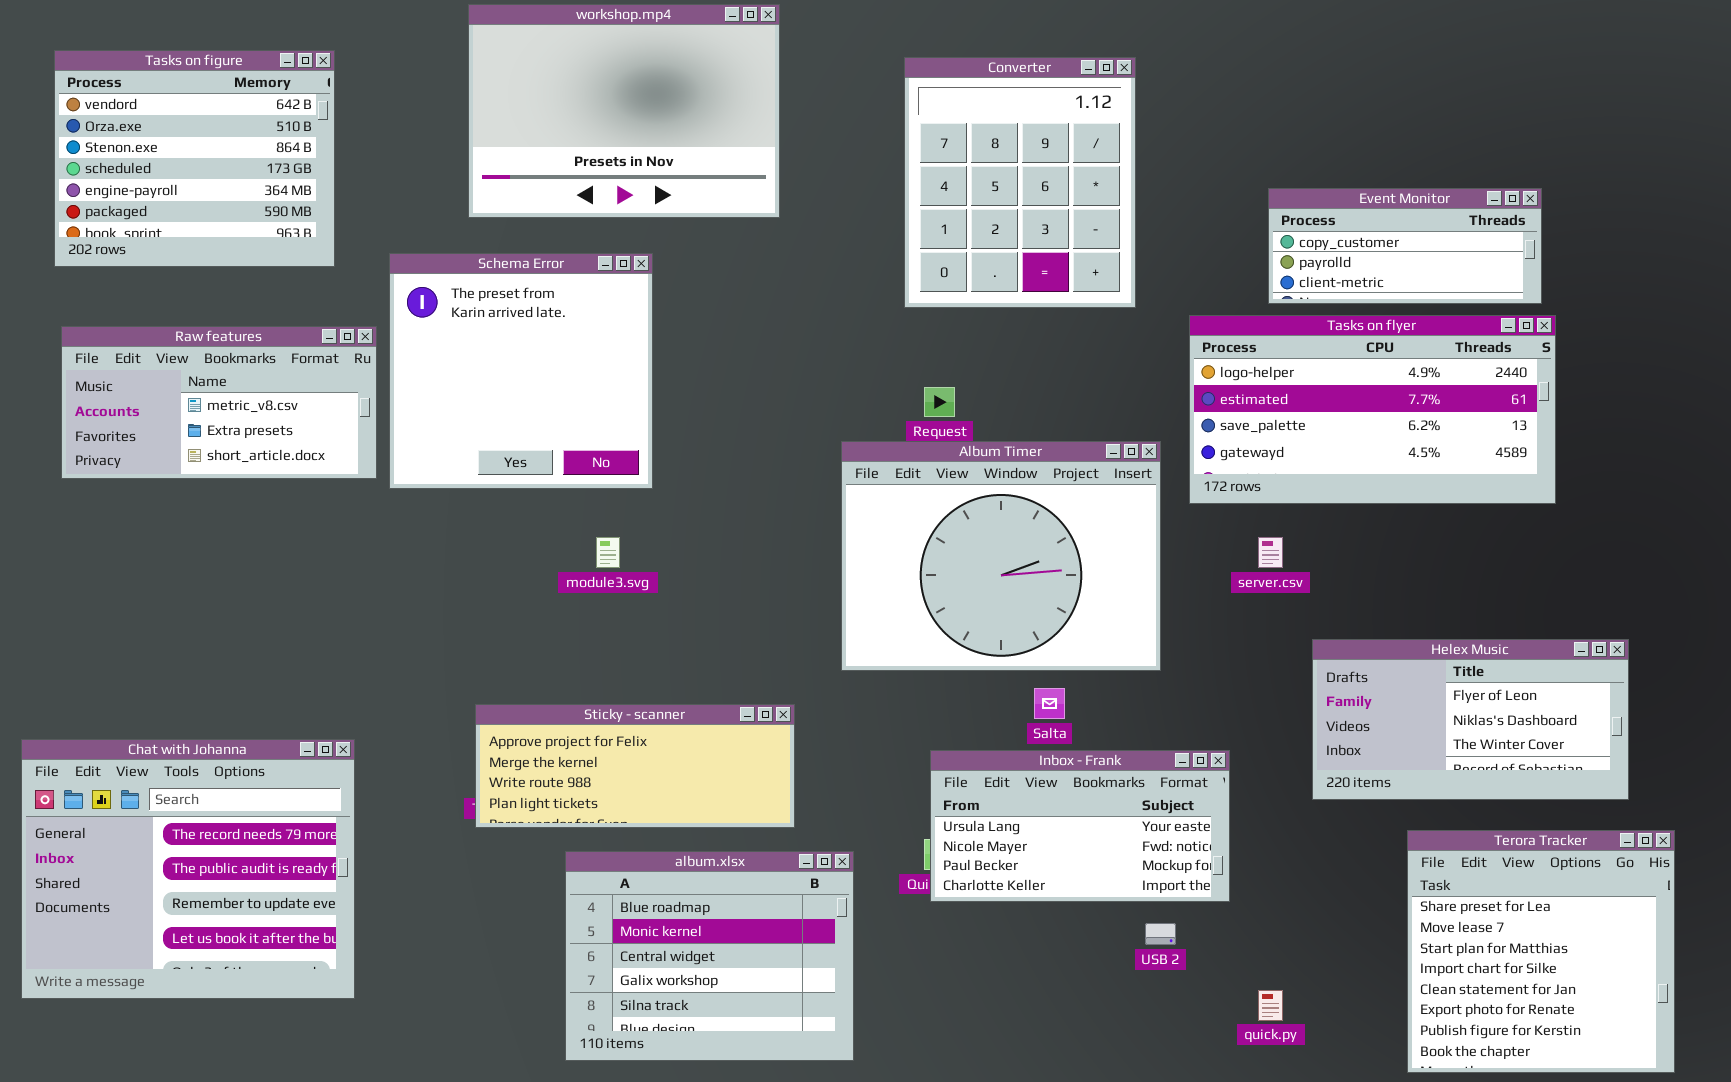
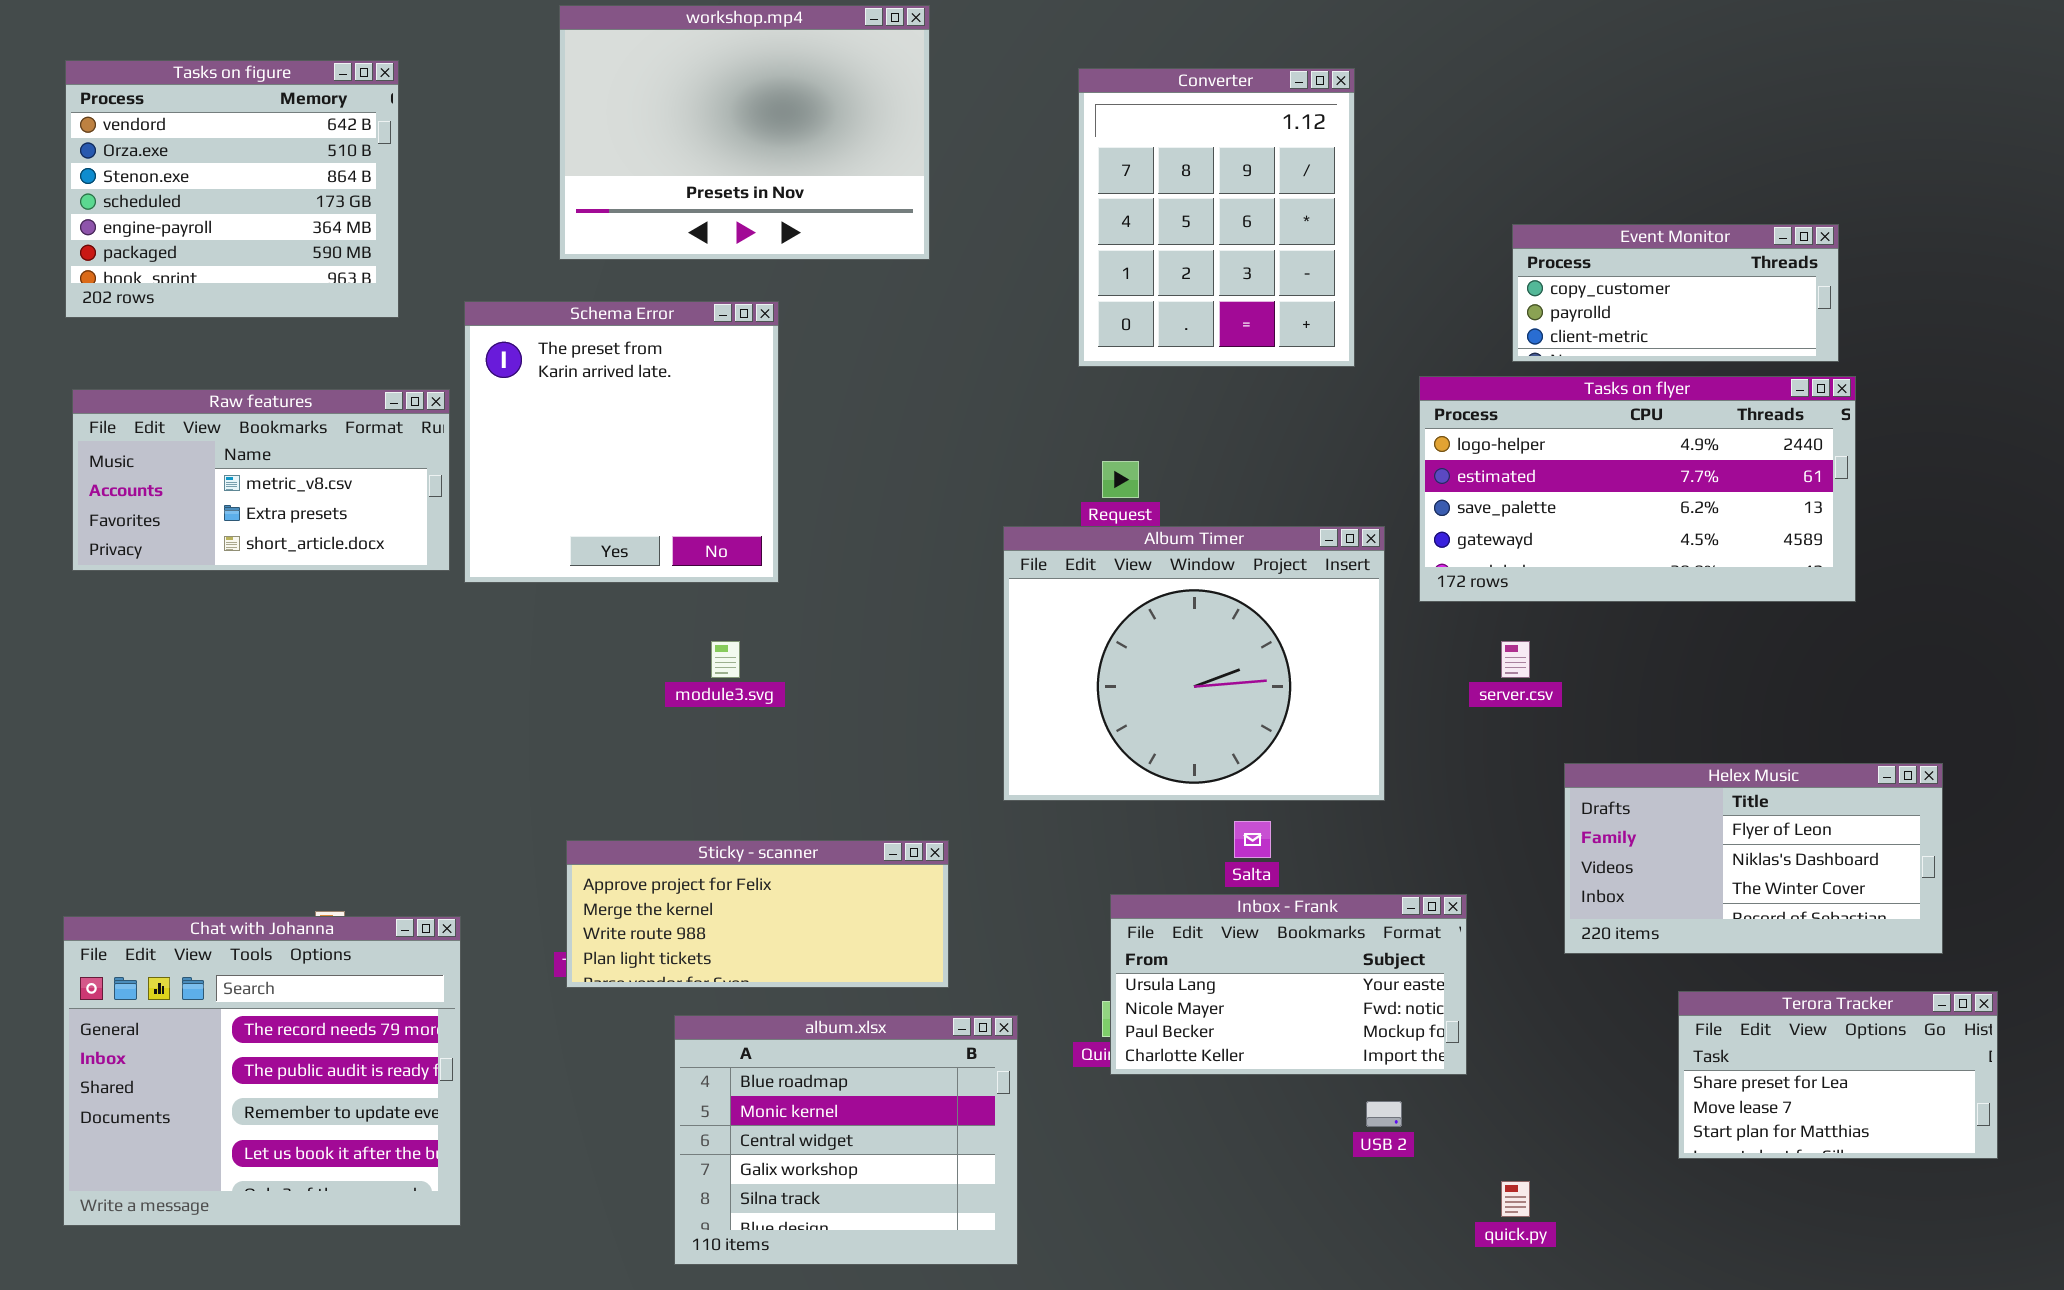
Chat with Johanna: [21,739,355,999] -> [63,916,461,1226], moved
Terora Tracker: [1407,830,1675,1073] -> [1678,991,1998,1159], resized

